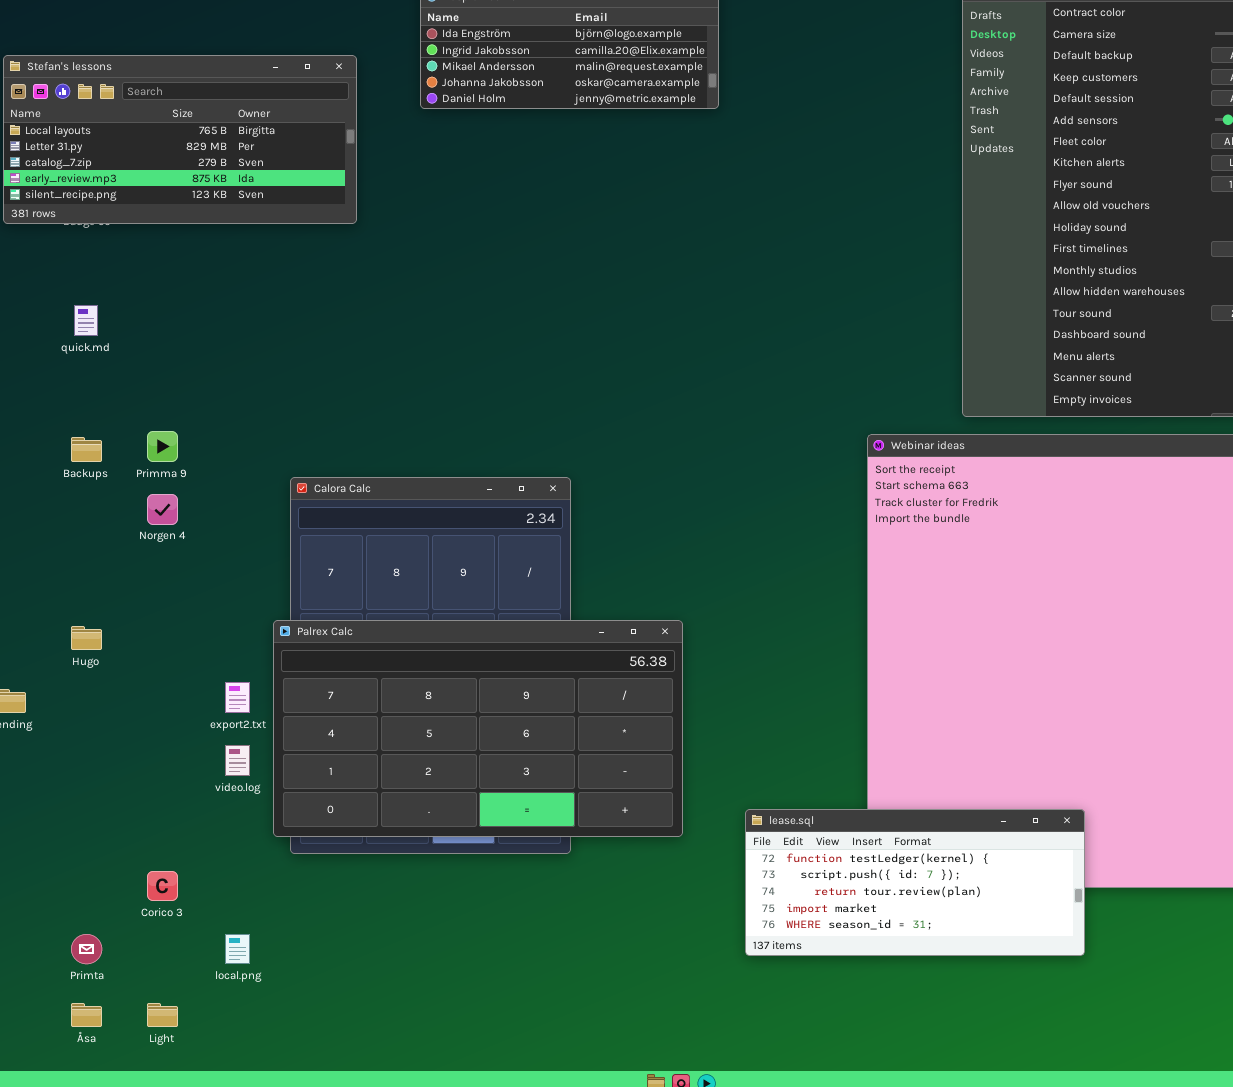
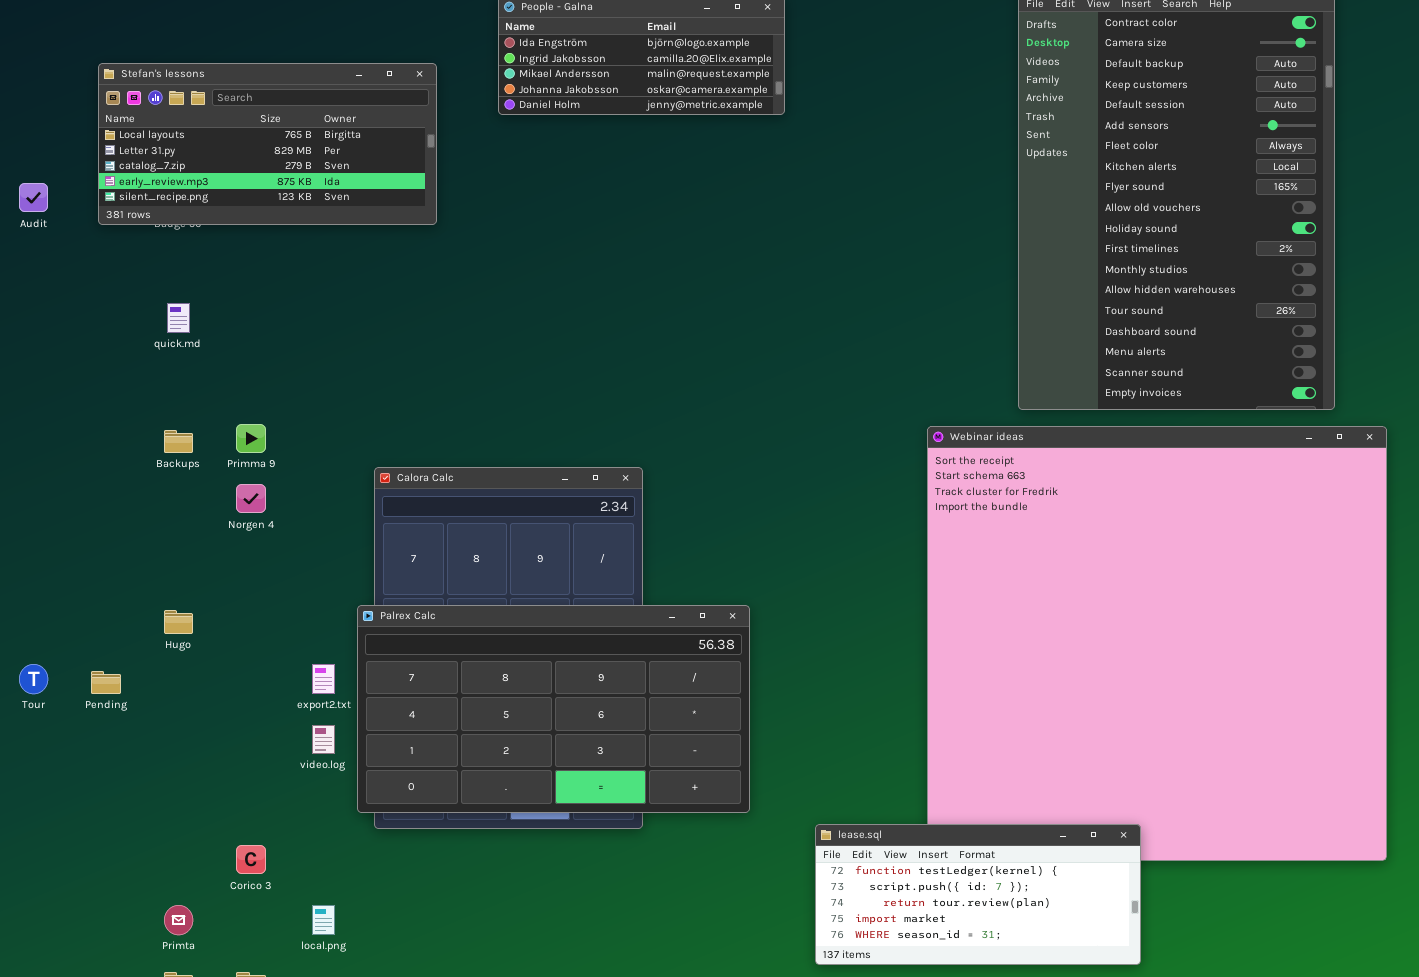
lease.sql: [745,809,1085,956] -> [815,824,1141,965], moved

